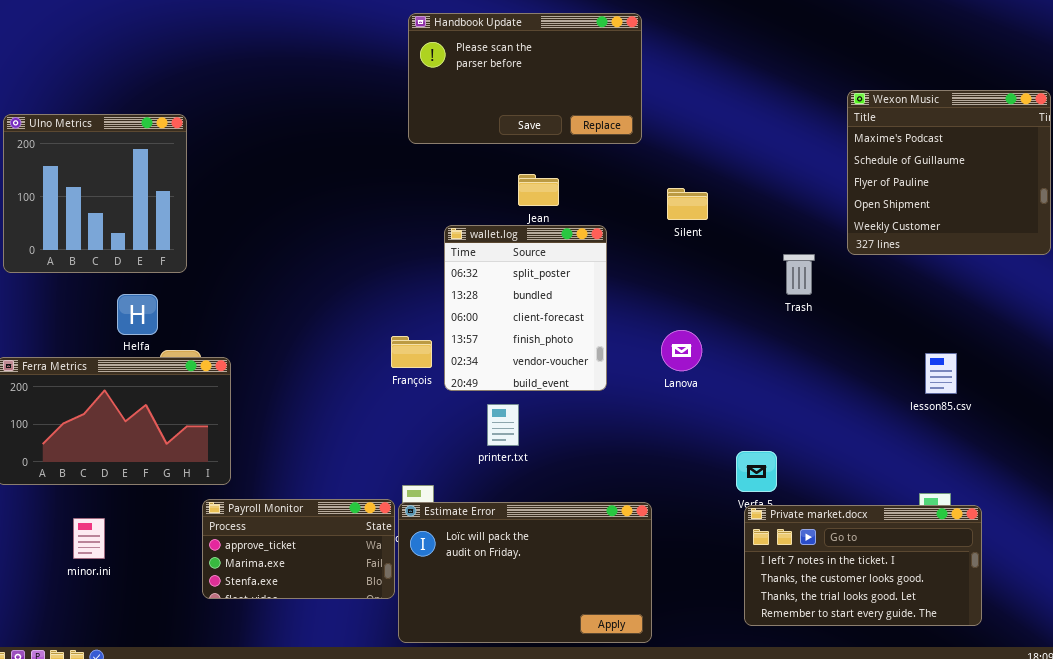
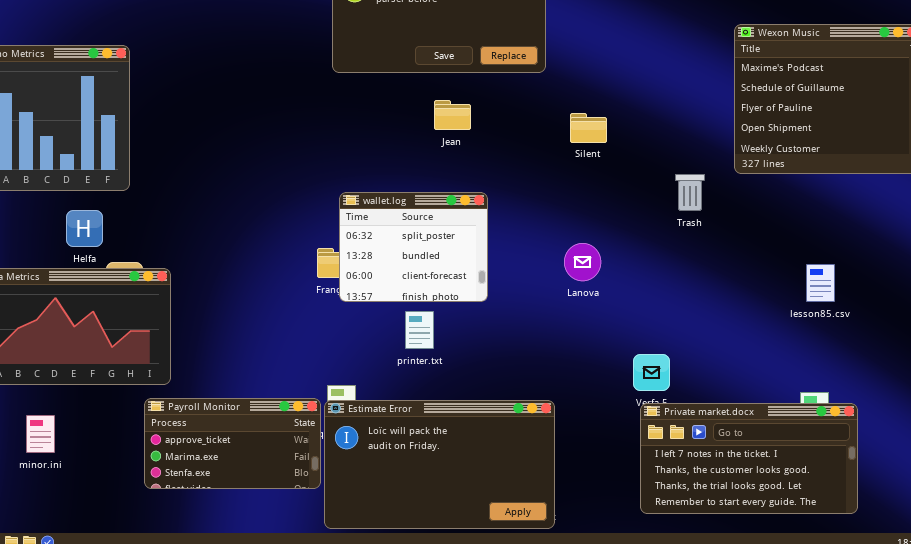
wallet.log: [444,225,607,391] -> [339,192,488,302], moved, resized

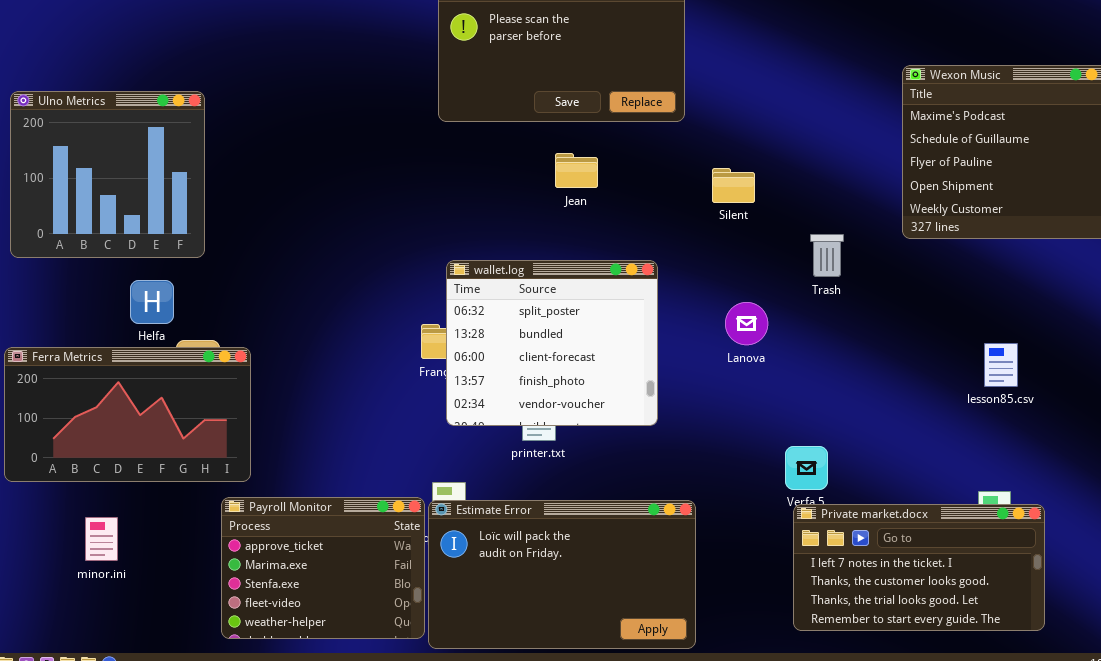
Trash: [675,174,705,211] -> [810,234,844,277], moved
wallet.log: [339,192,488,302] -> [446,260,658,426], resized
Lanova: [564,243,601,281] -> [725,302,768,345], moved
Payroll Monitor: [144,398,321,489] -> [221,497,425,639], resized

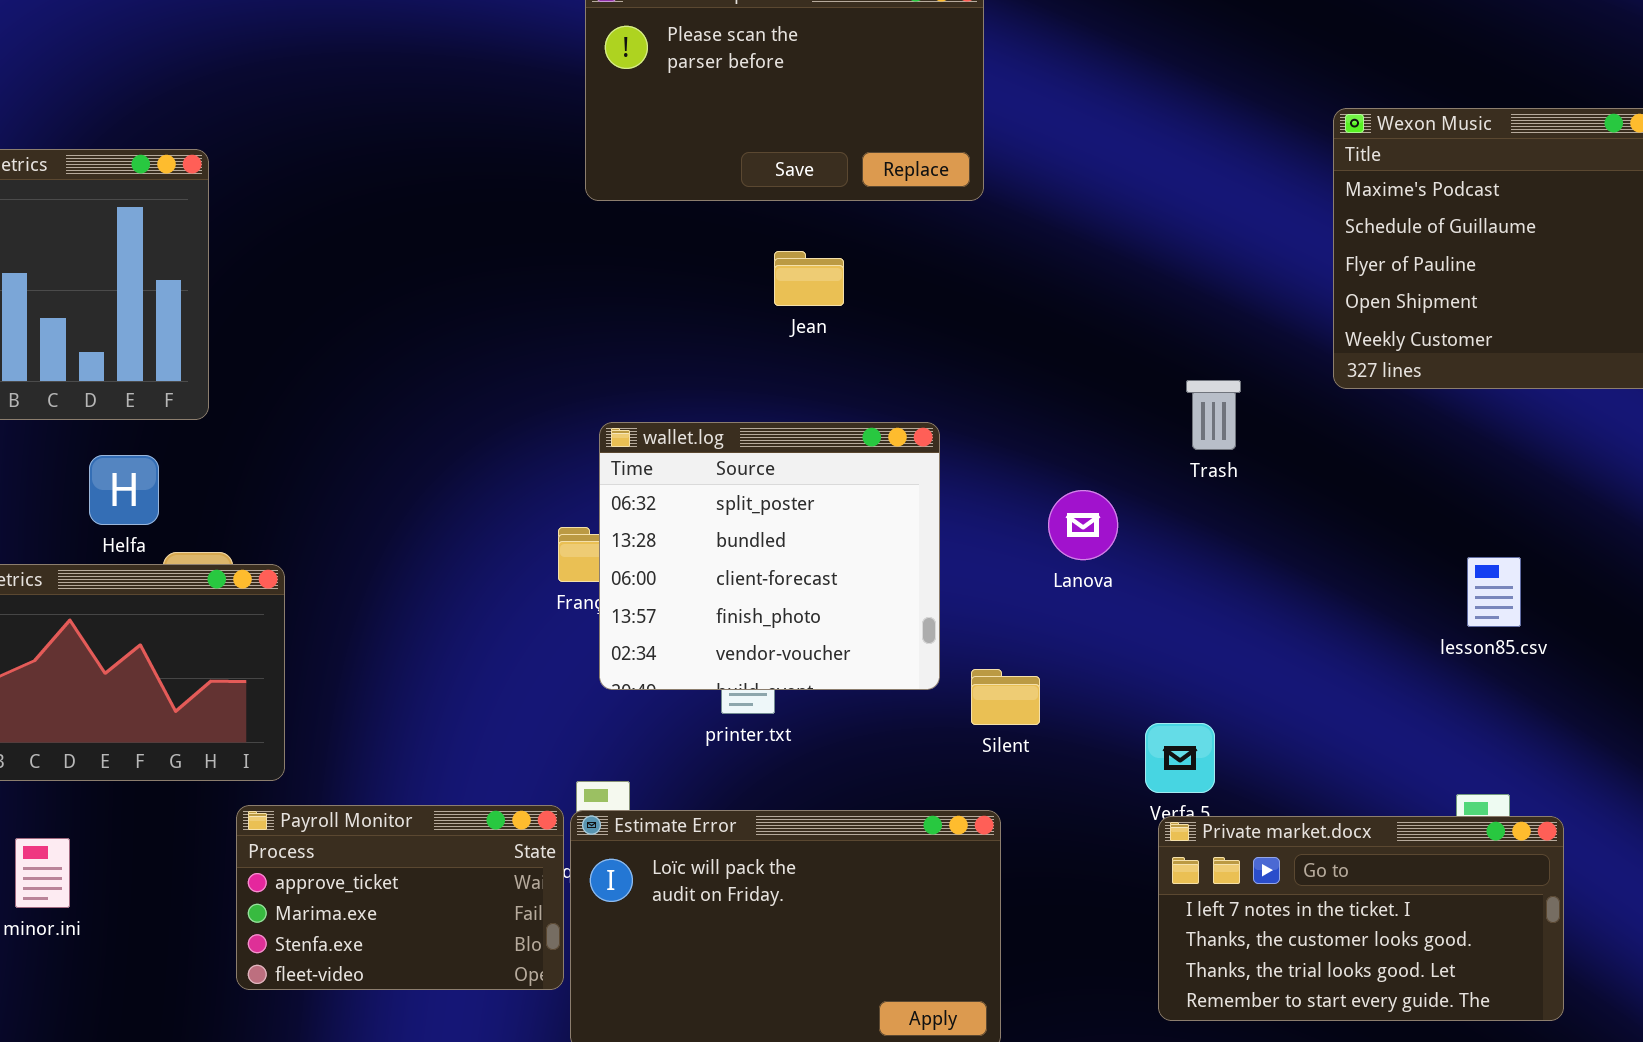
Silent: [712,168,755,203] -> [971,669,1040,725], moved
Payroll Monitor: [221,497,425,639] -> [236,805,564,990], resized

